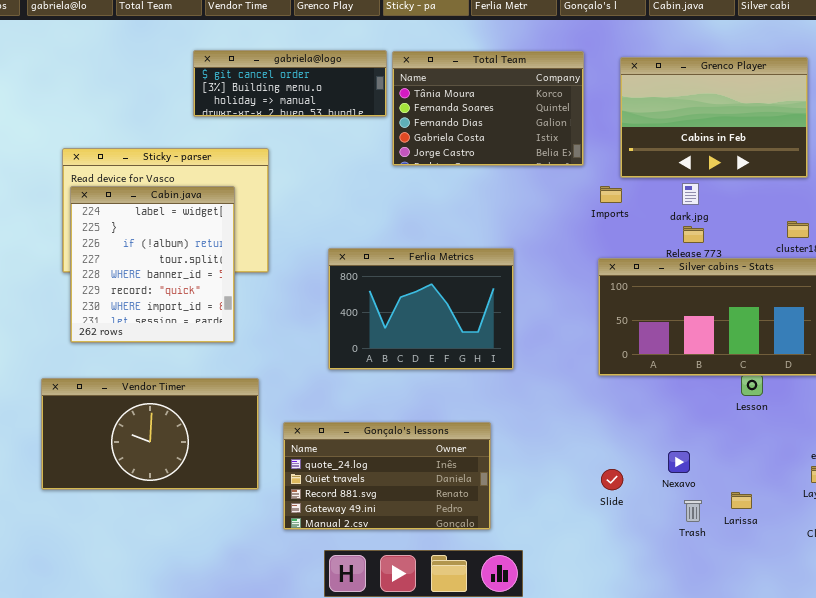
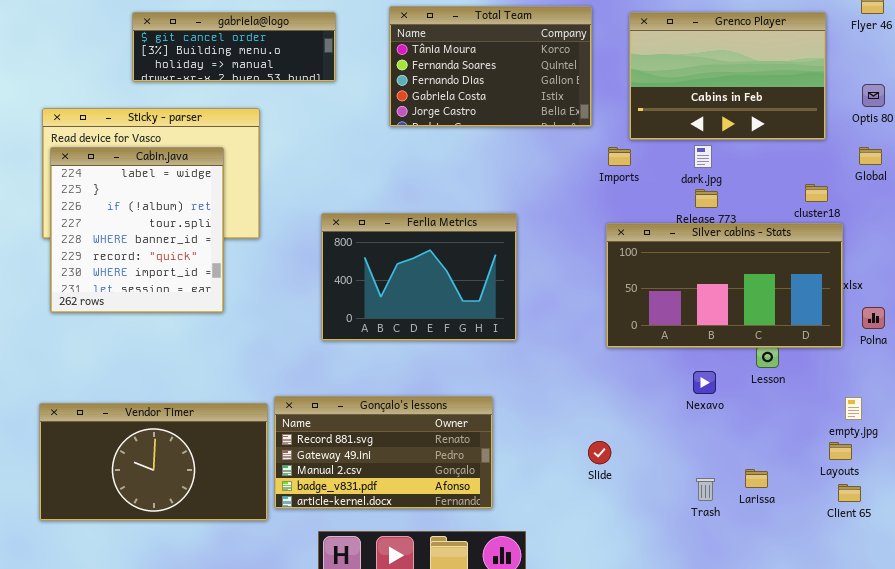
gabriela@logo: [193,50,387,117] -> [132,12,336,82], moved
Vendor Timer: [41,378,259,490] -> [39,403,268,521], moved
Gonçalo's lessons: [283,422,491,530] -> [274,396,493,509], scrolled down 2 rows
Nexavo: [668,451,690,473] -> [693,371,716,394], moved
Slide: [601,469,623,490] -> [588,441,611,464], moved

